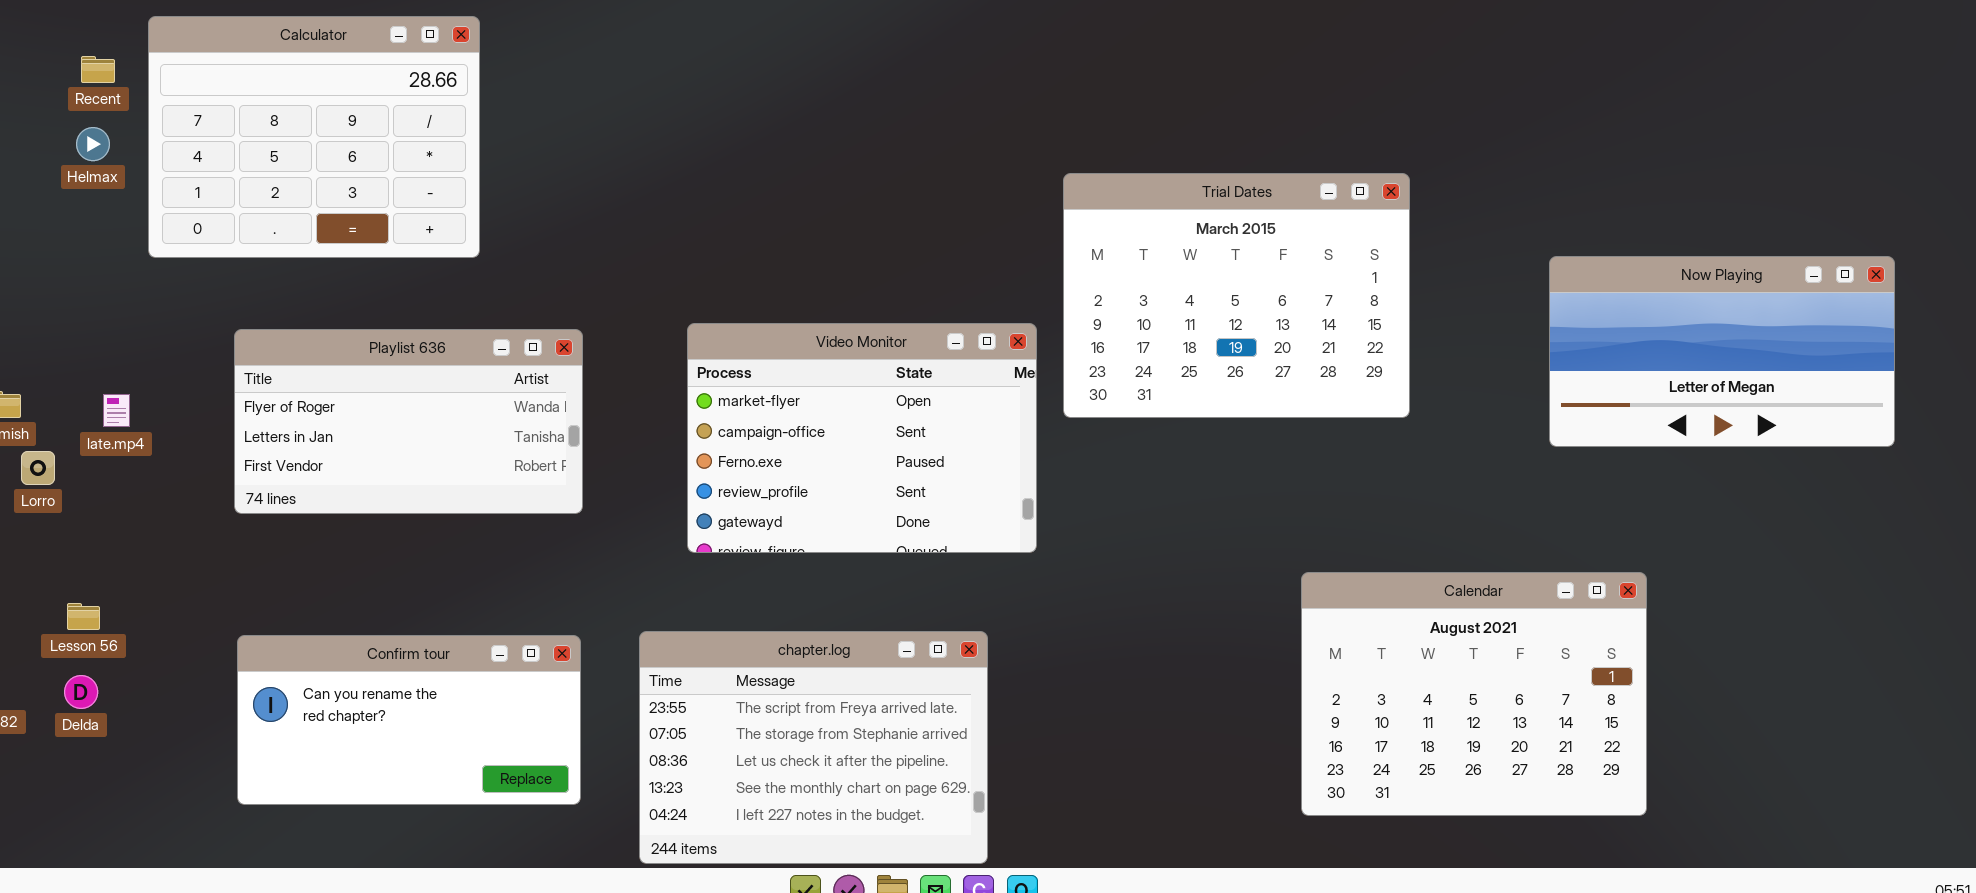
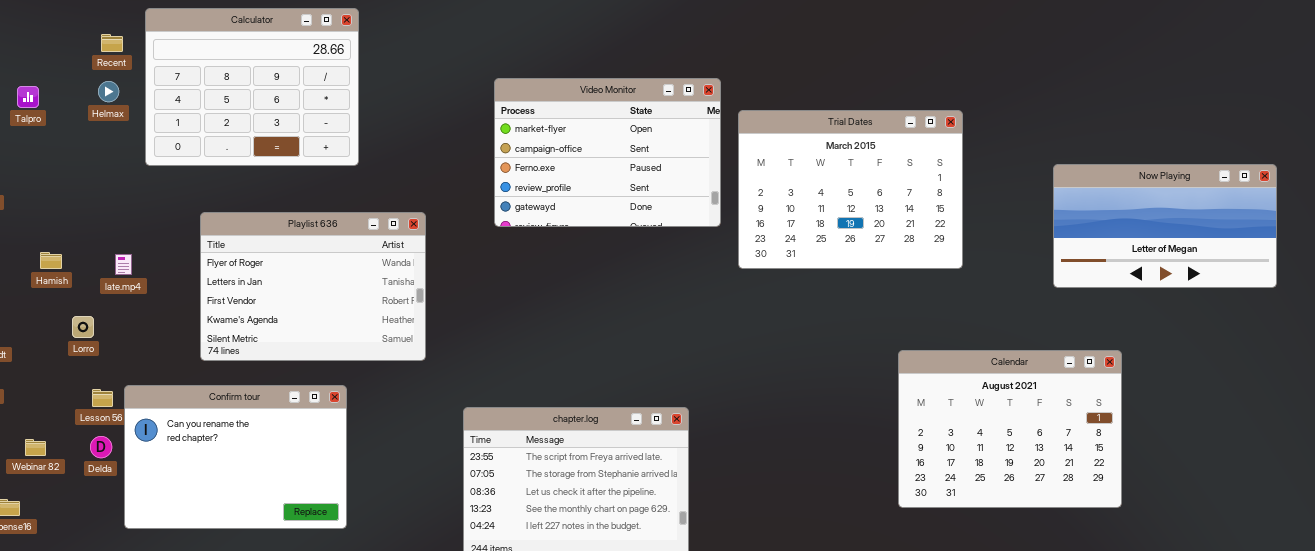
Video Monitor: [687,323,1037,553] -> [494,78,721,227], moved
Playlist 636: [234,329,583,514] -> [200,212,426,361], resized
Lorro: [21,451,55,485] -> [72,316,94,338], moved
Calendar: [1301,572,1647,816] -> [898,350,1122,508], moved
Confirm tour: [237,635,581,805] -> [124,385,347,529], moved, resized

